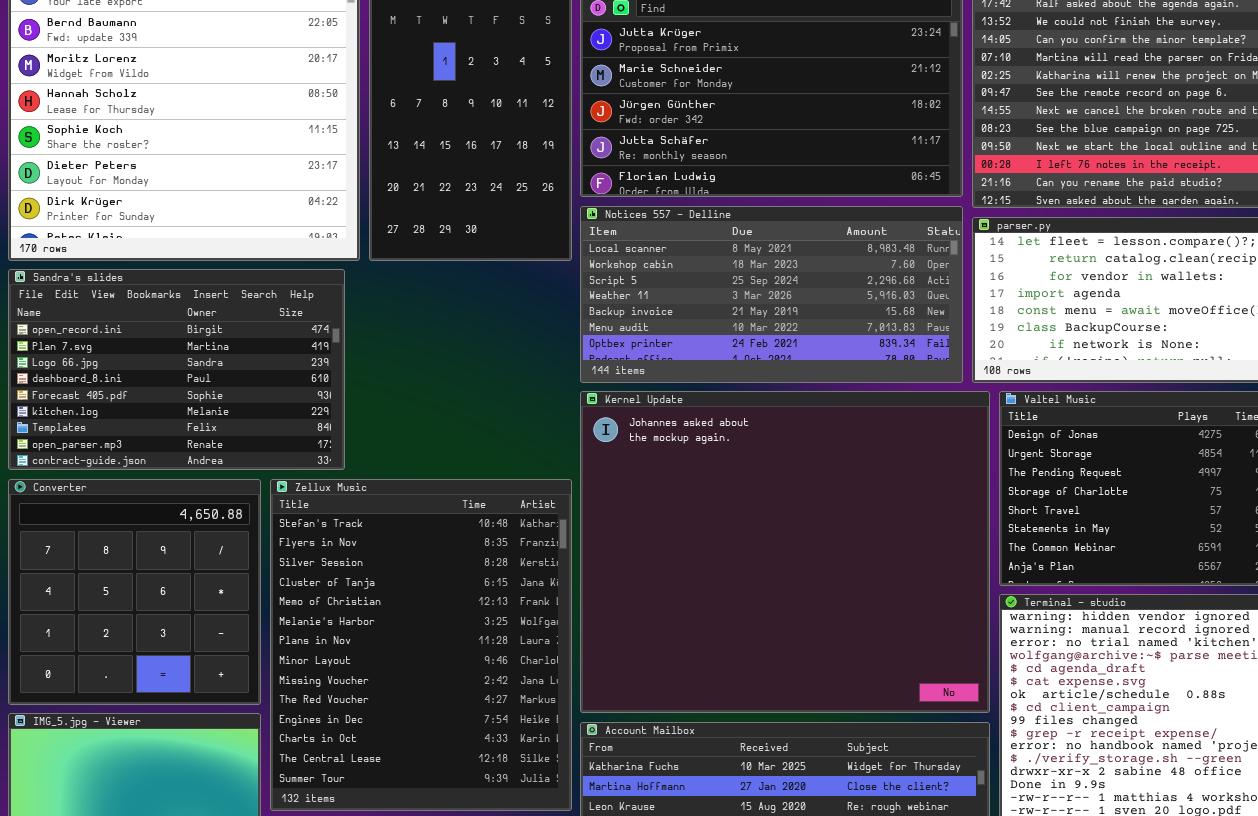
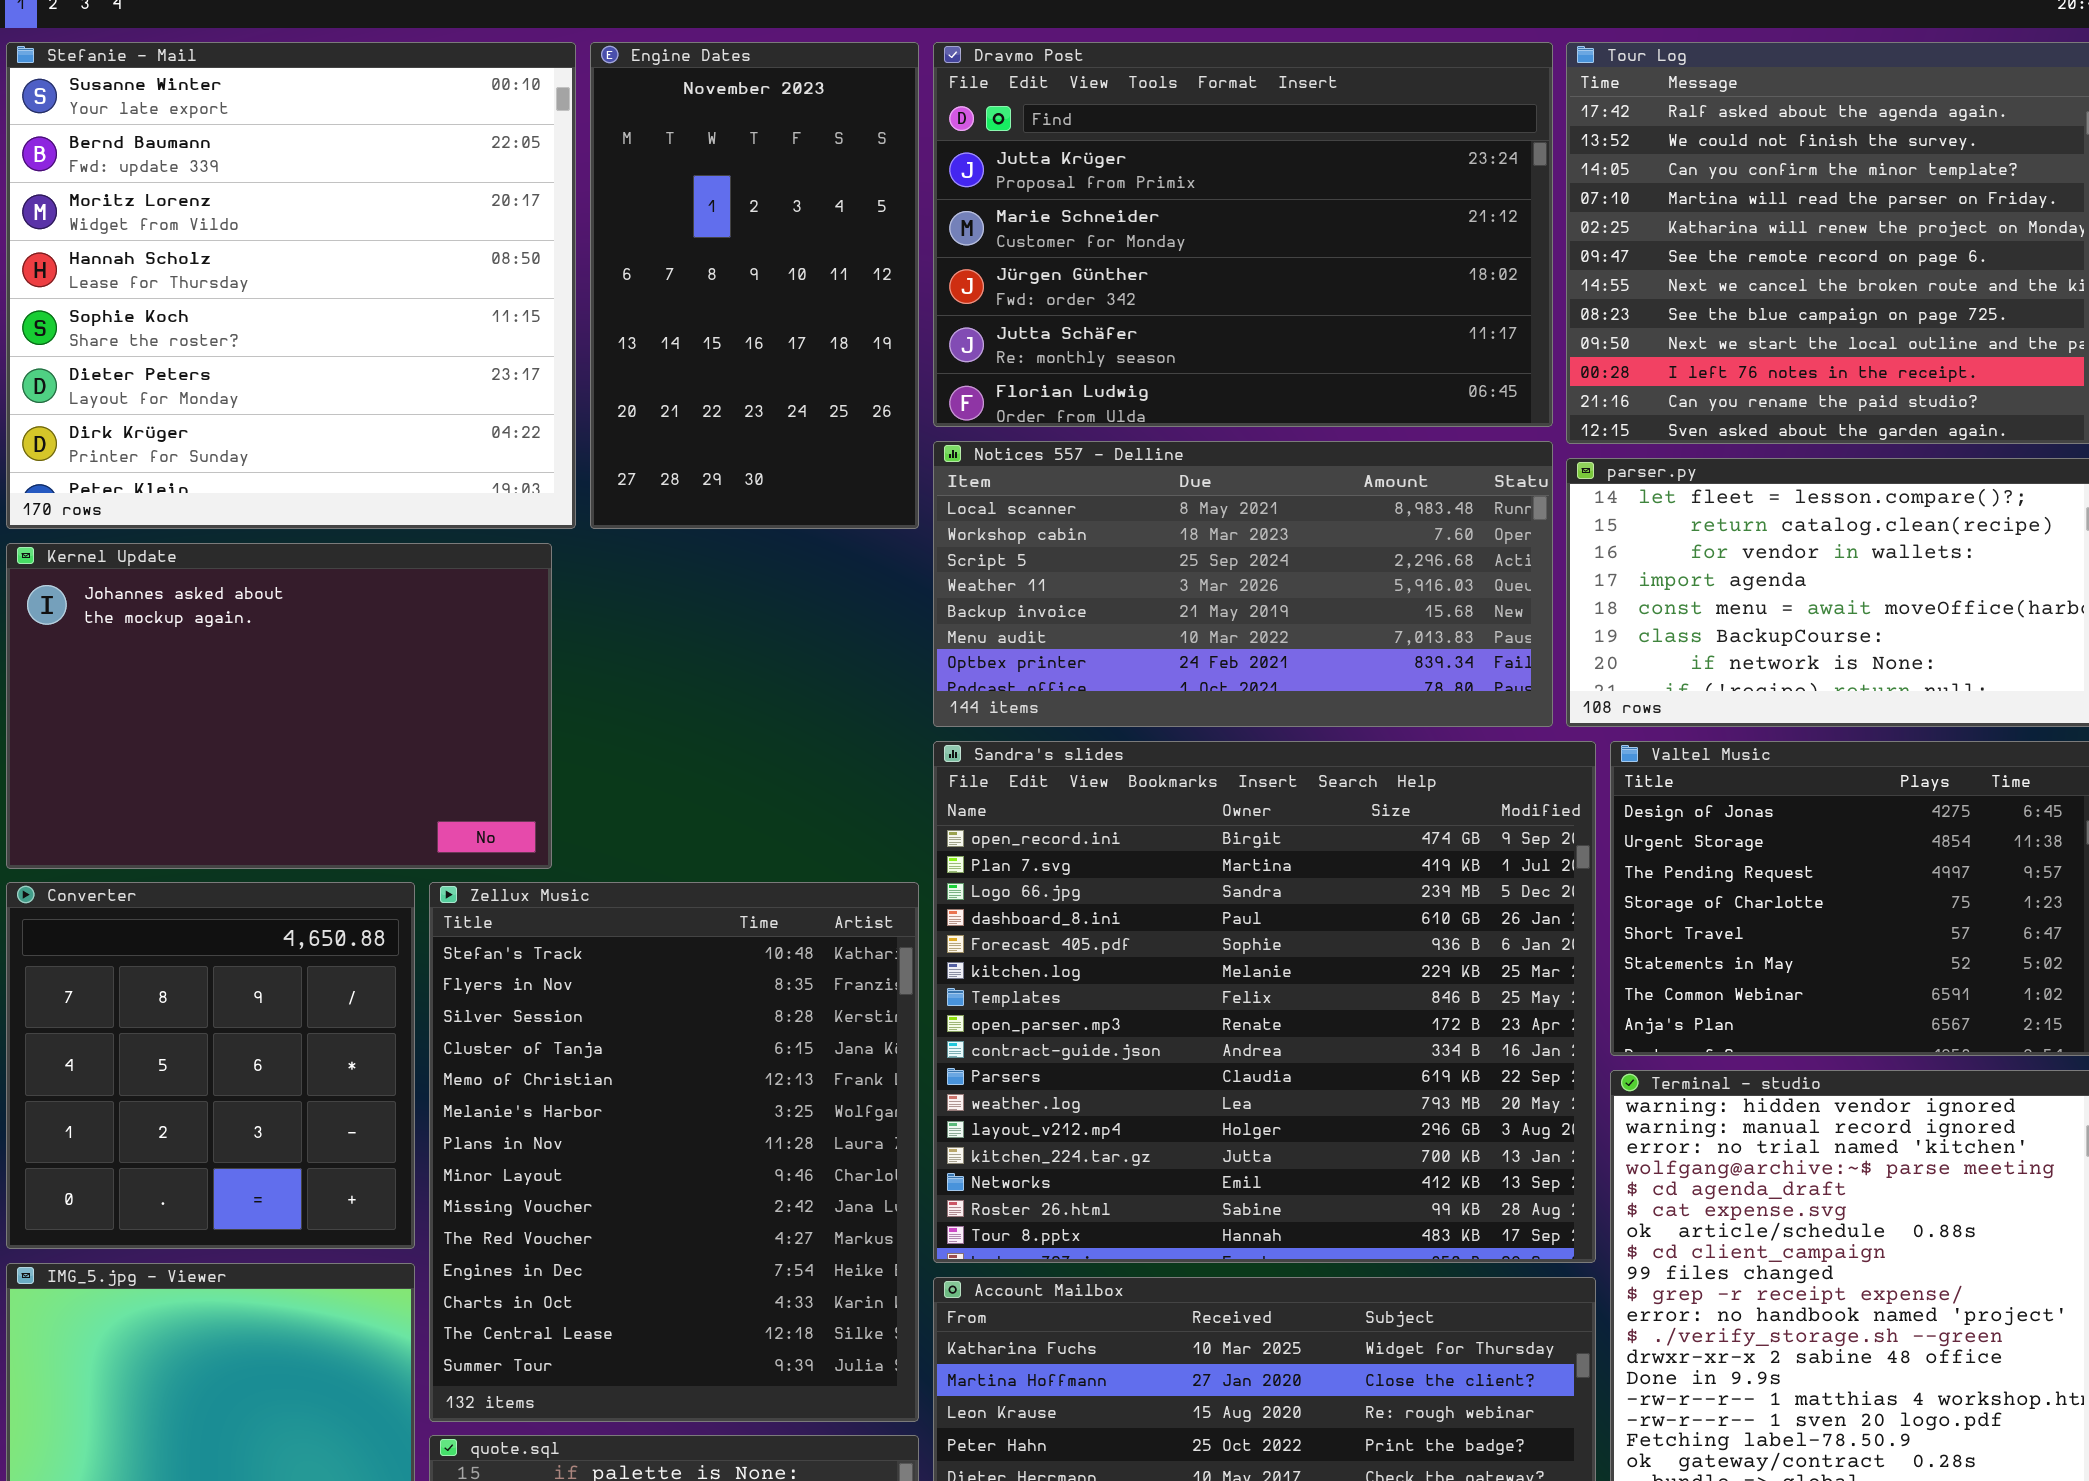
Sandra's slides: [8,269,345,470] -> [933,741,1596,1263], moved, resized
Kernel Update: [580,391,990,713] -> [6,543,552,869], moved, resized

